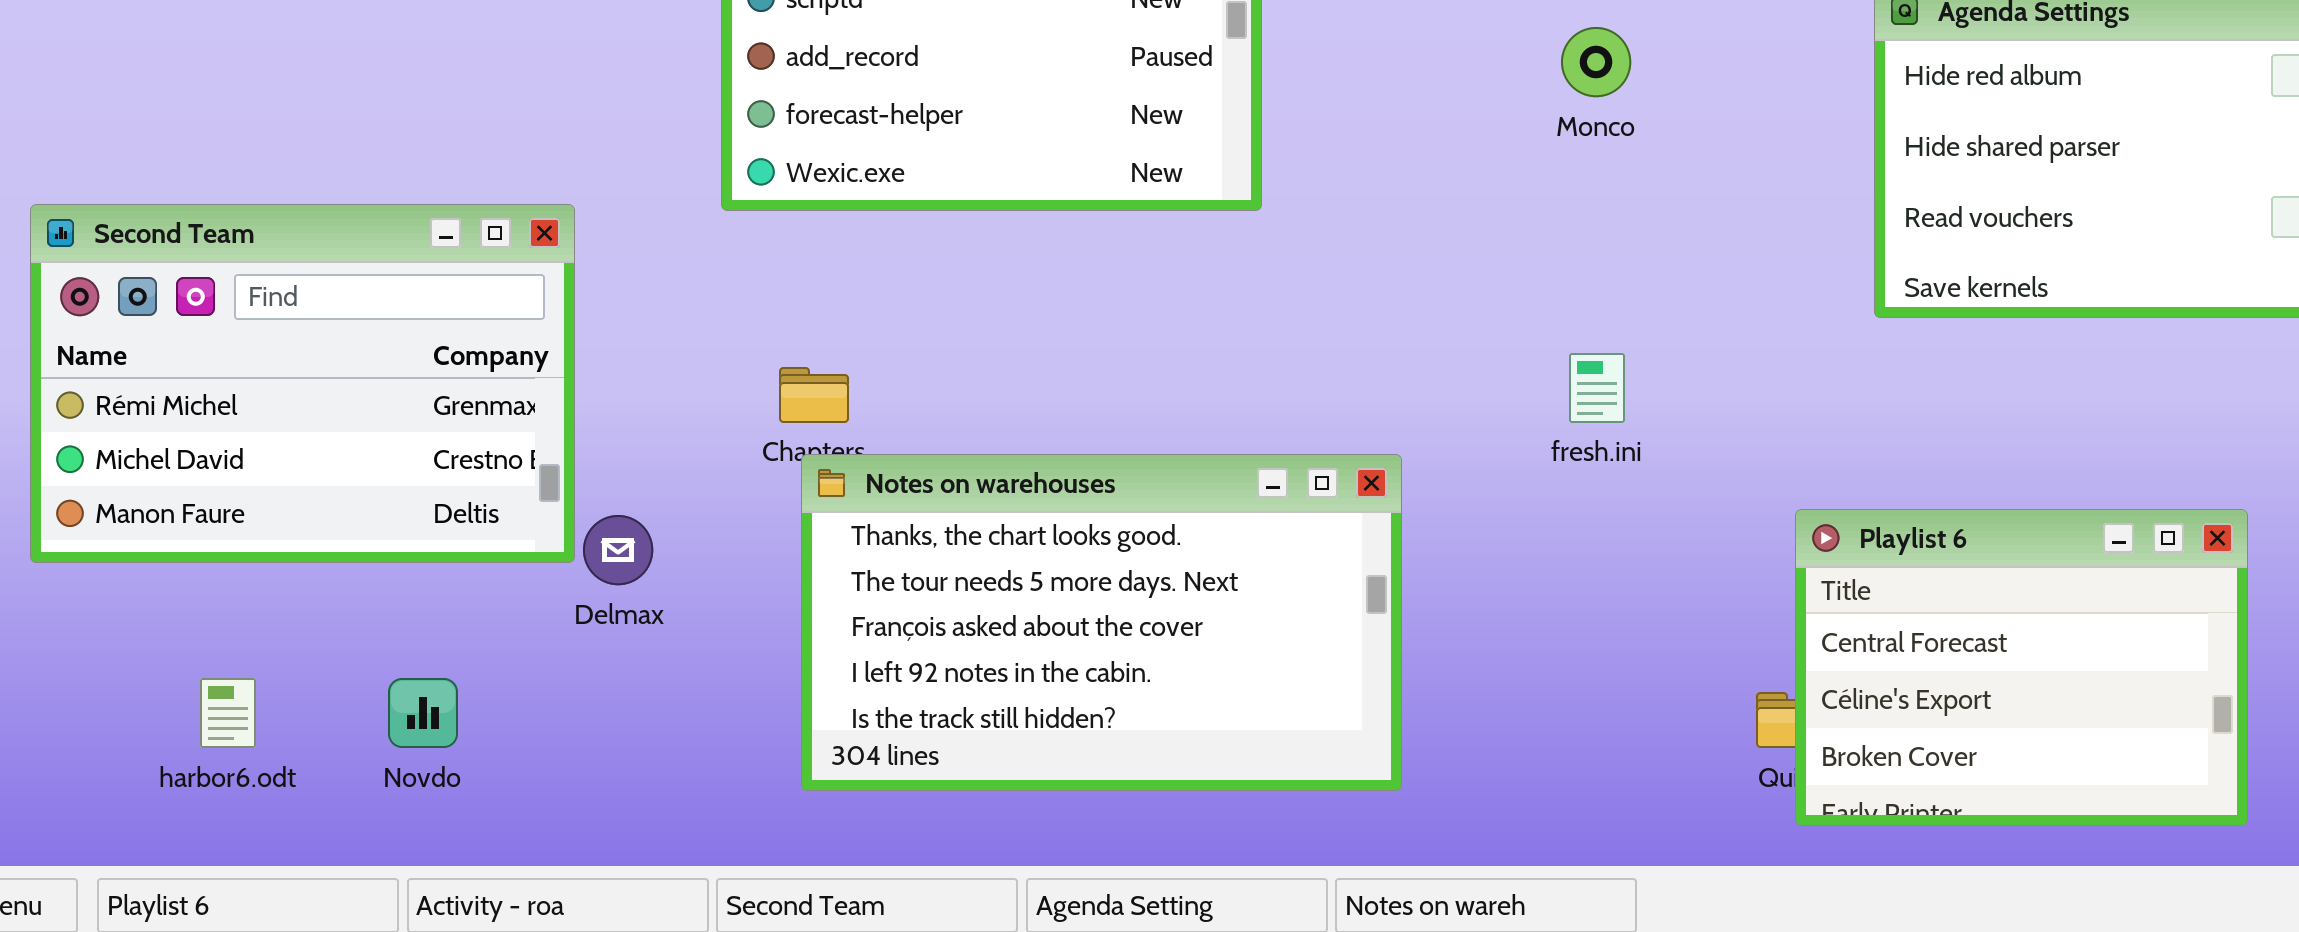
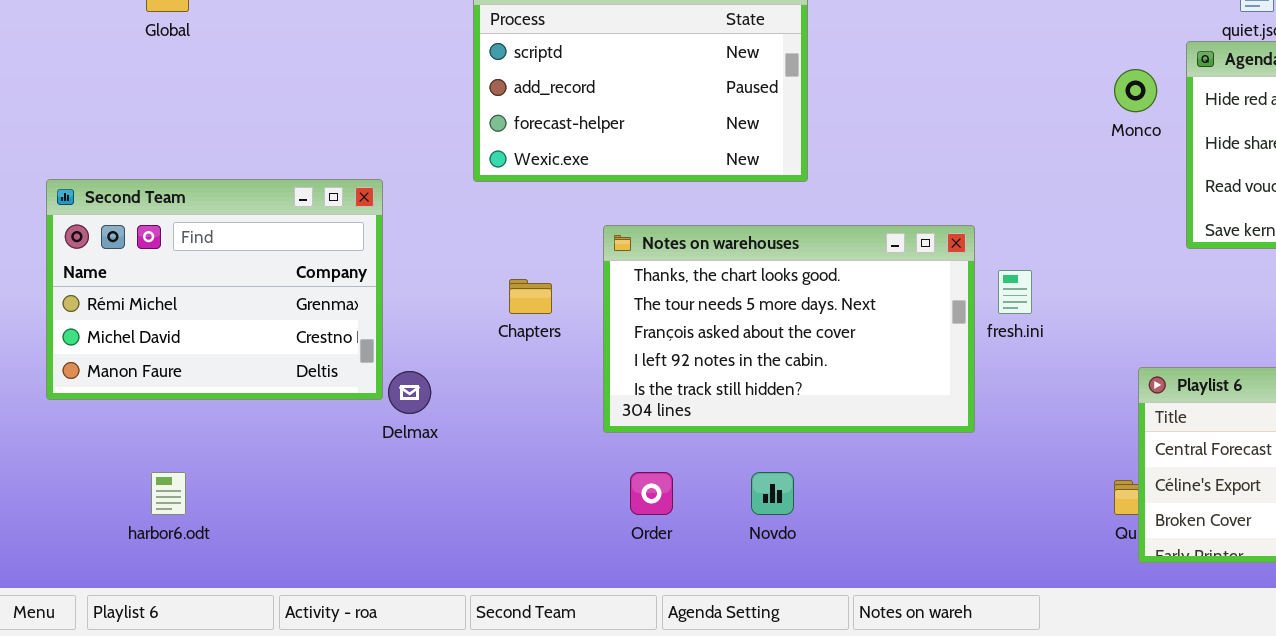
Monco: [1561,27,1631,97] -> [1114,69,1157,112], moved
Notes on warehouses: [801,454,1402,791] -> [603,225,975,433], moved
Novdo: [388,678,458,748] -> [751,472,794,515], moved

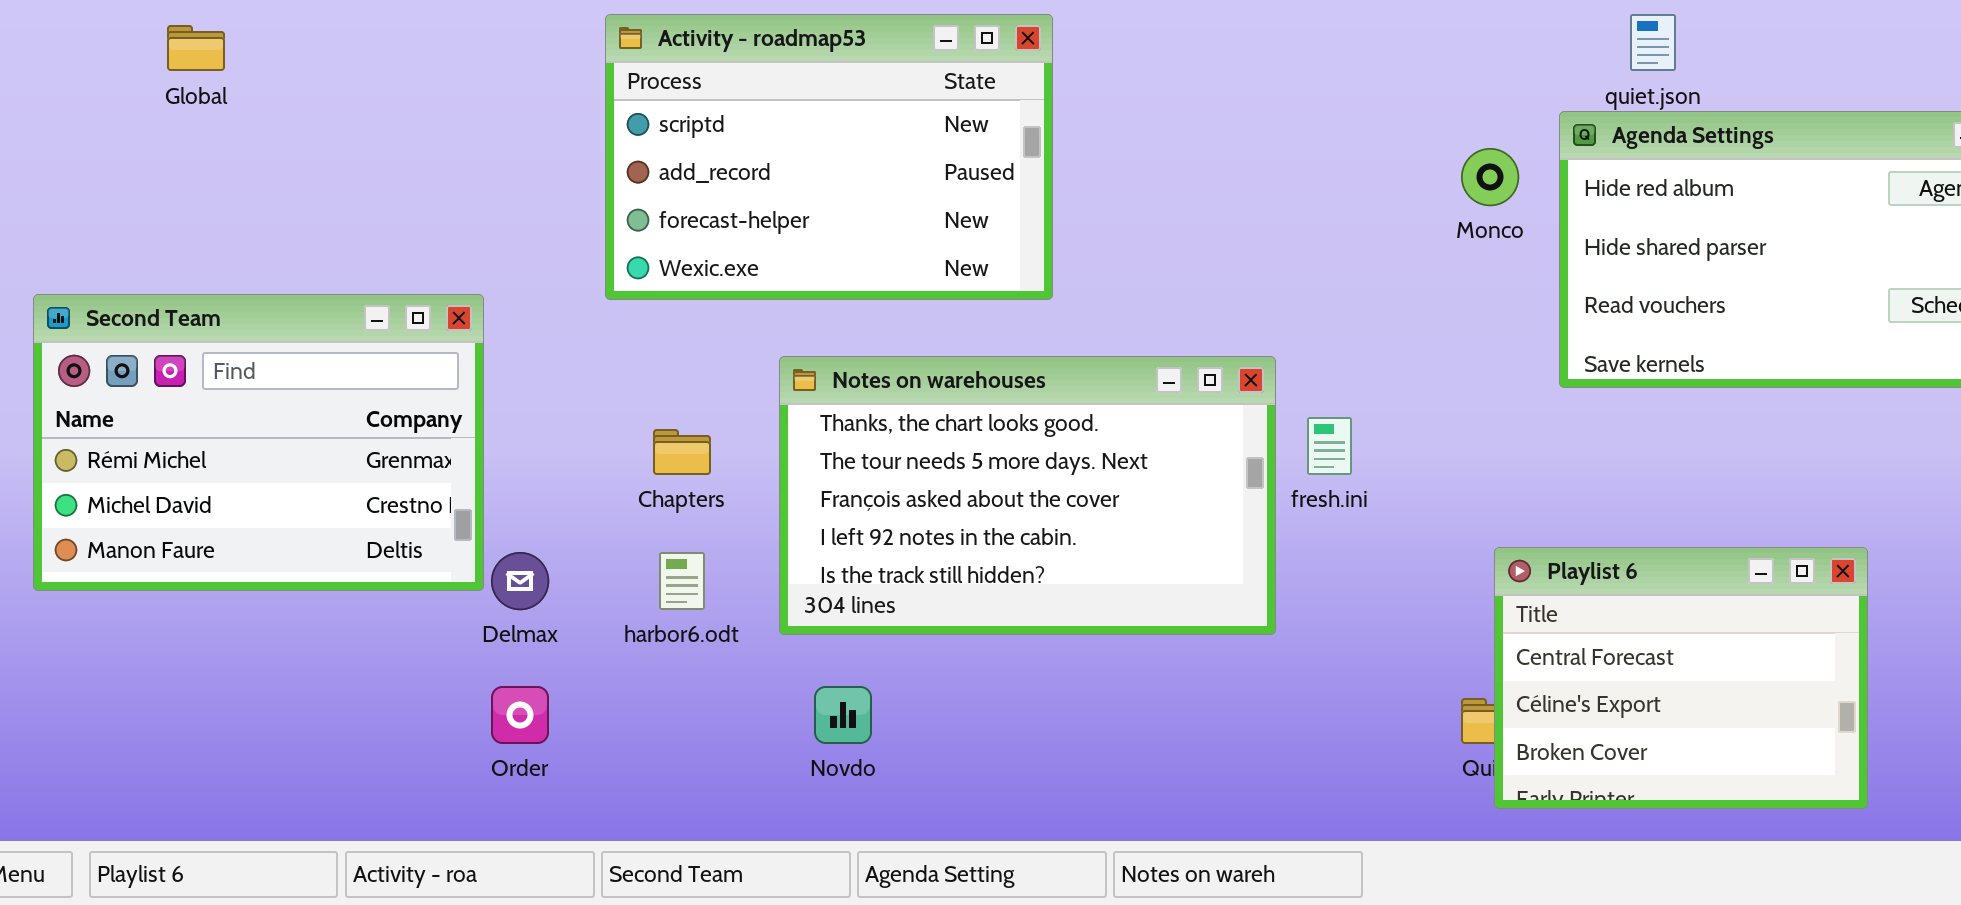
harbor6.odt: [151,472,186,515] -> [659,552,705,610], moved
Order: [630,472,673,515] -> [491,686,549,744], moved
Novdo: [751,472,794,515] -> [814,686,872,744], moved

